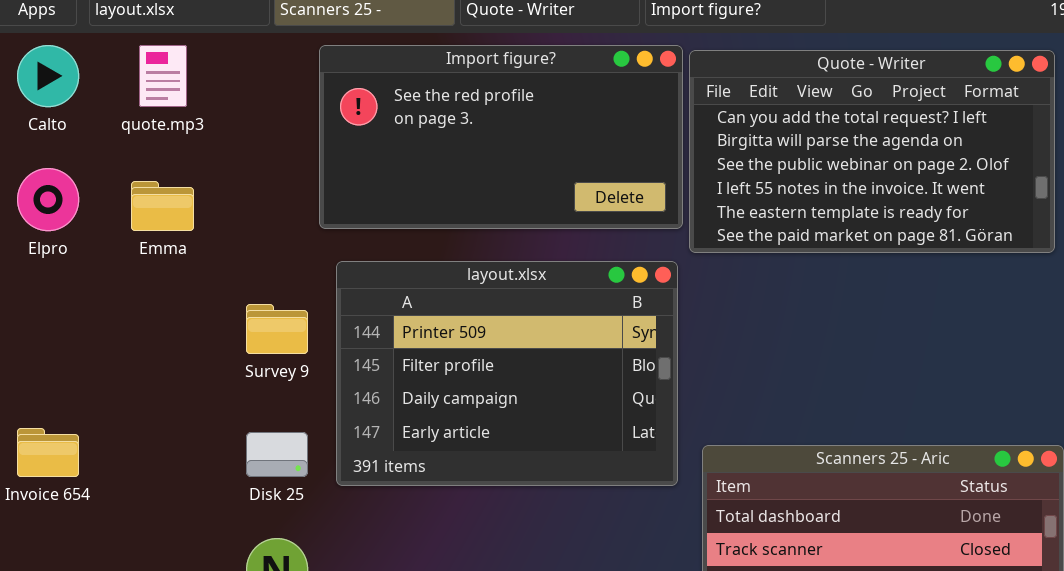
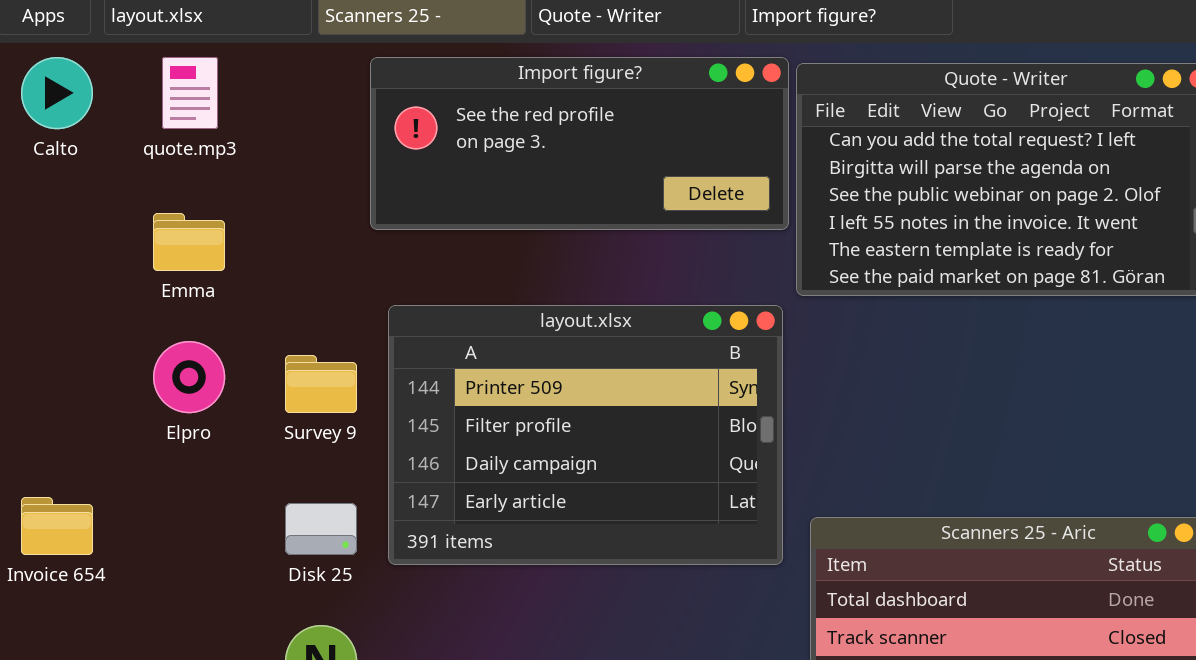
Import figure?: [319,45,683,229] -> [370,57,789,230], resized
Elpro: [17,168,79,231] -> [153,341,225,413], moved

